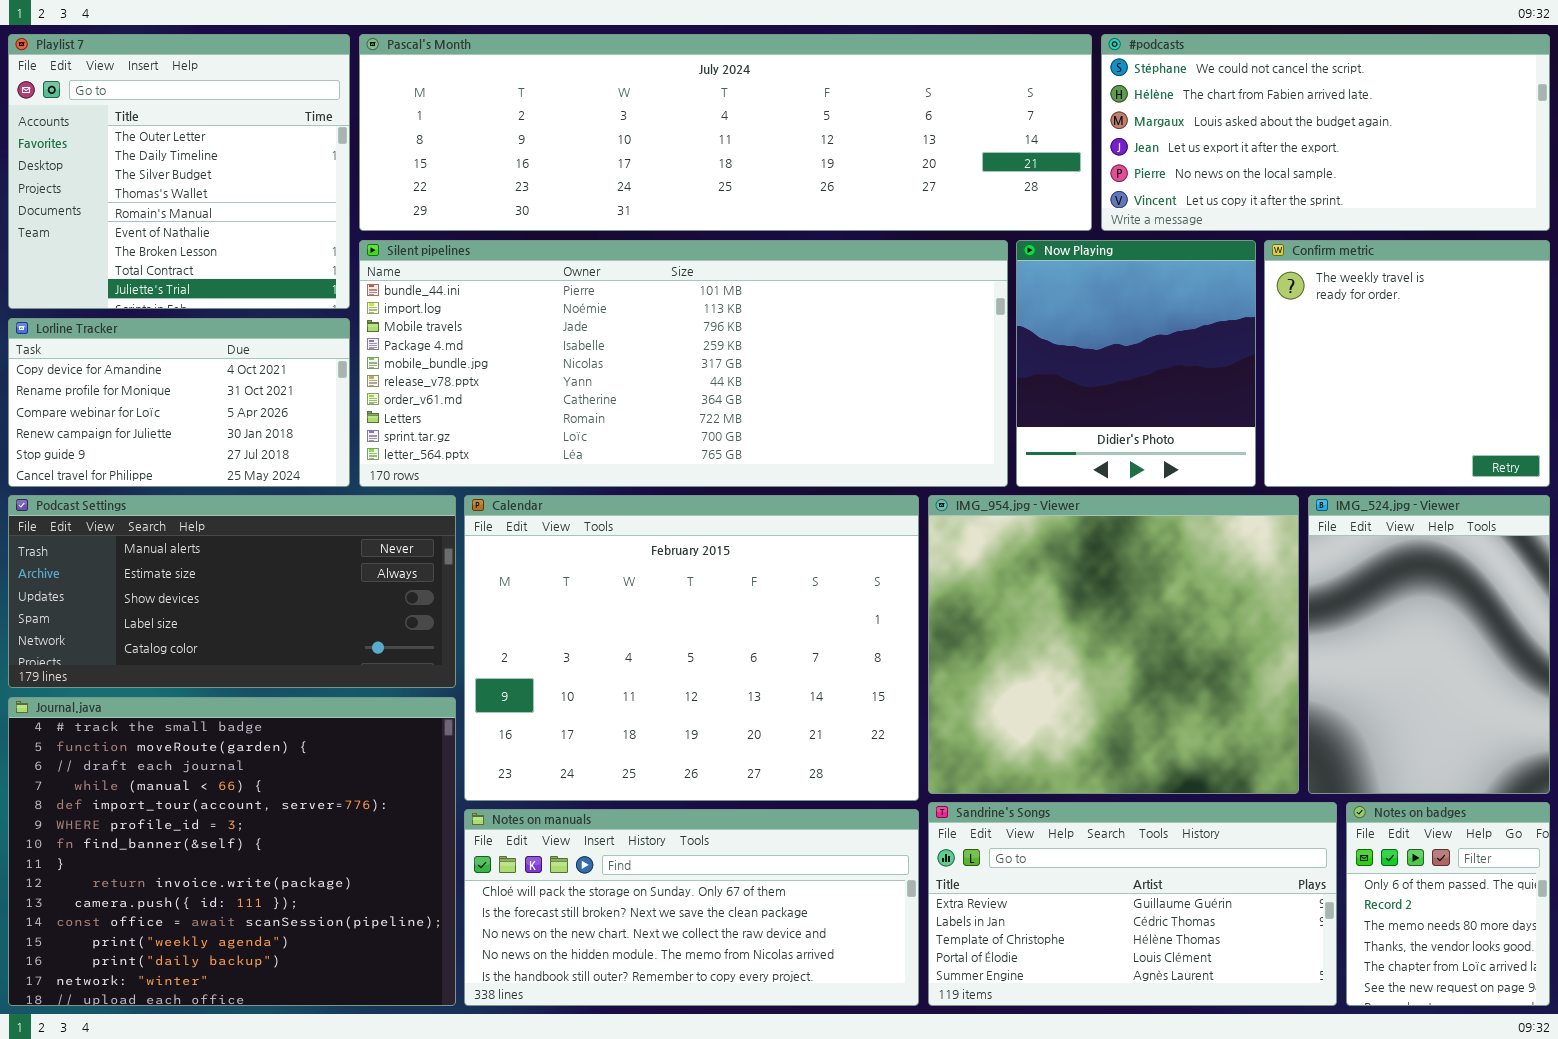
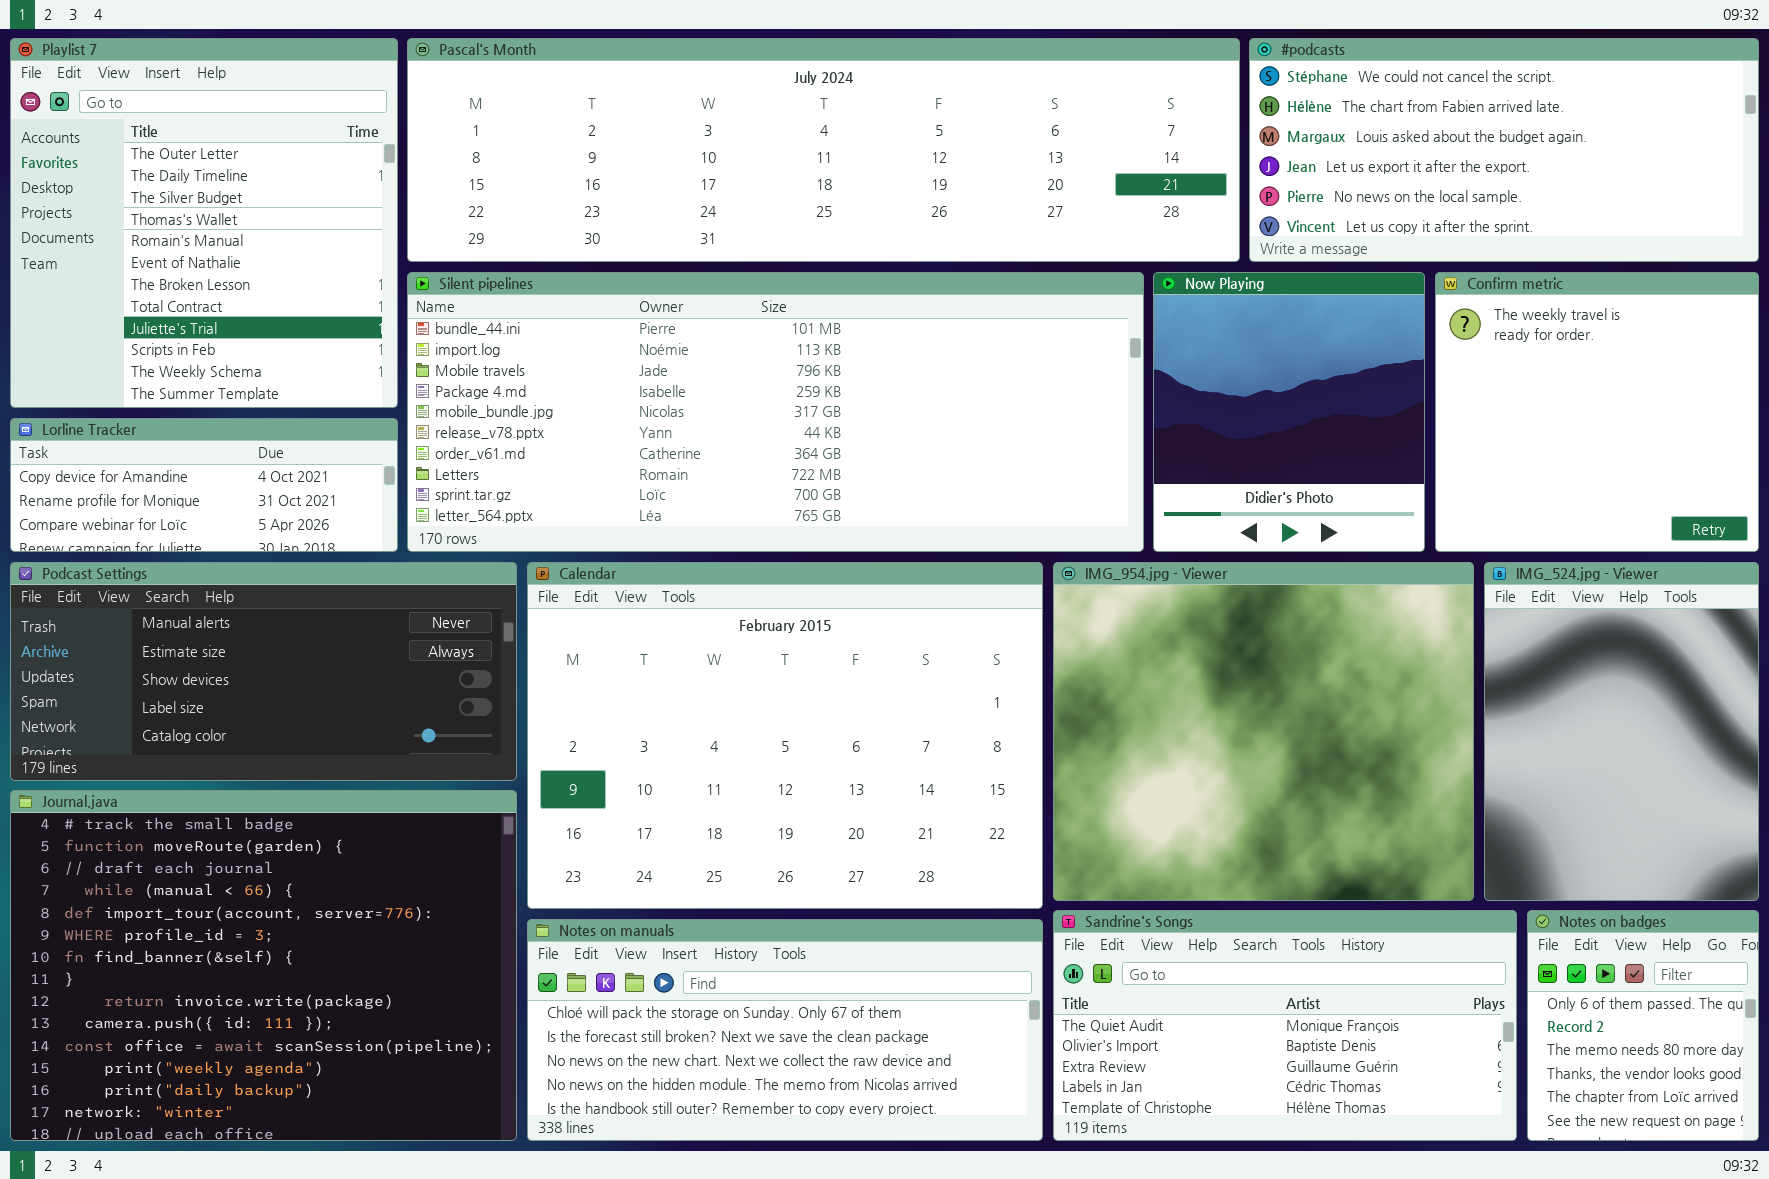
Playlist 7: [8,34,350,309] -> [10,38,398,408], resized
Lorline Tracker: [8,318,350,487] -> [10,418,398,552], resized
Sandrine's Songs: [928,802,1337,1006] -> [1053,910,1517,1141], scrolled up 2 rows

